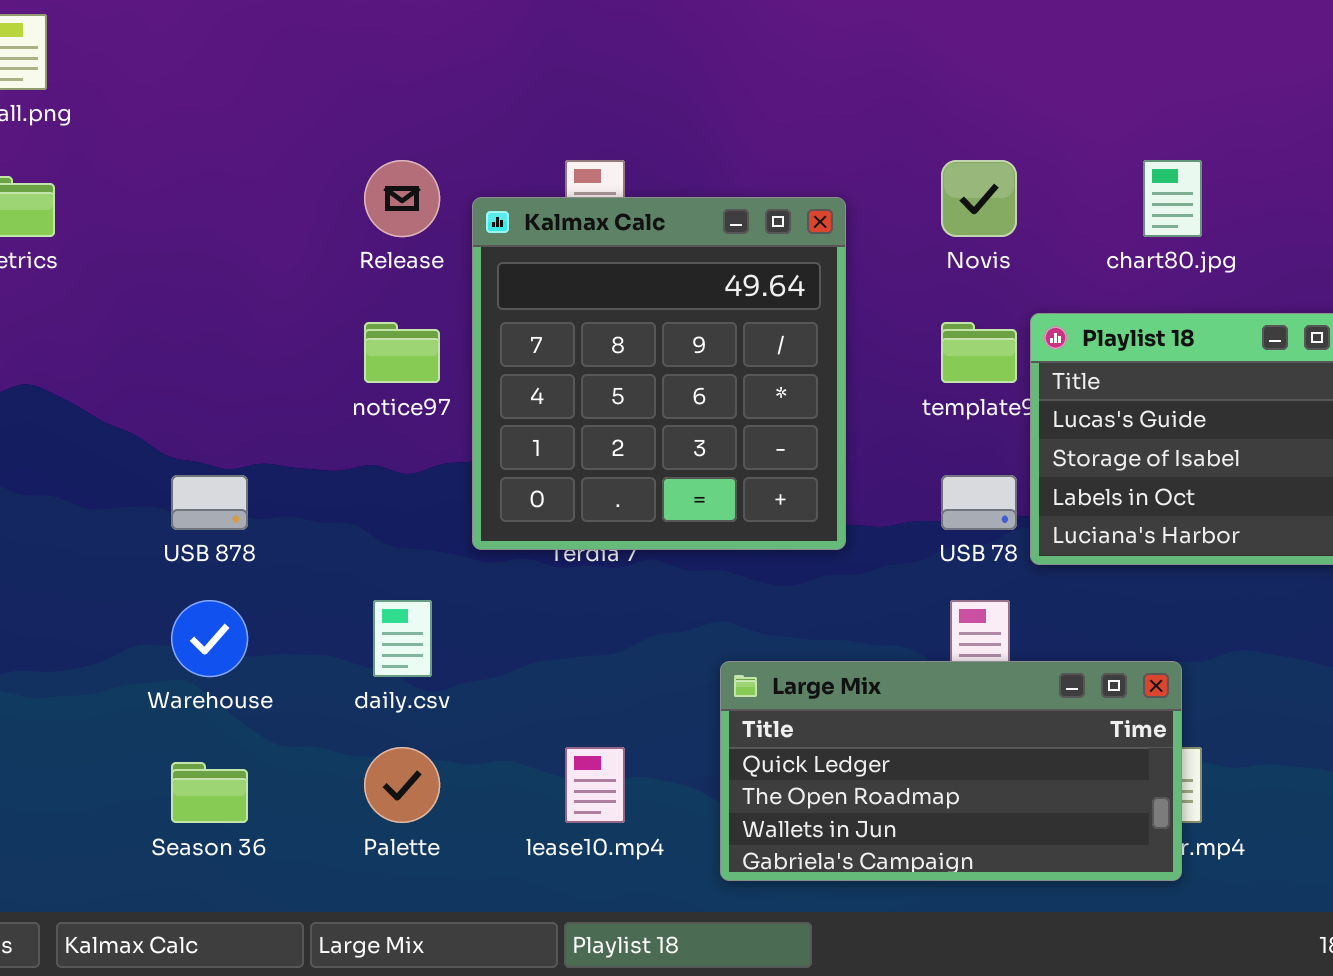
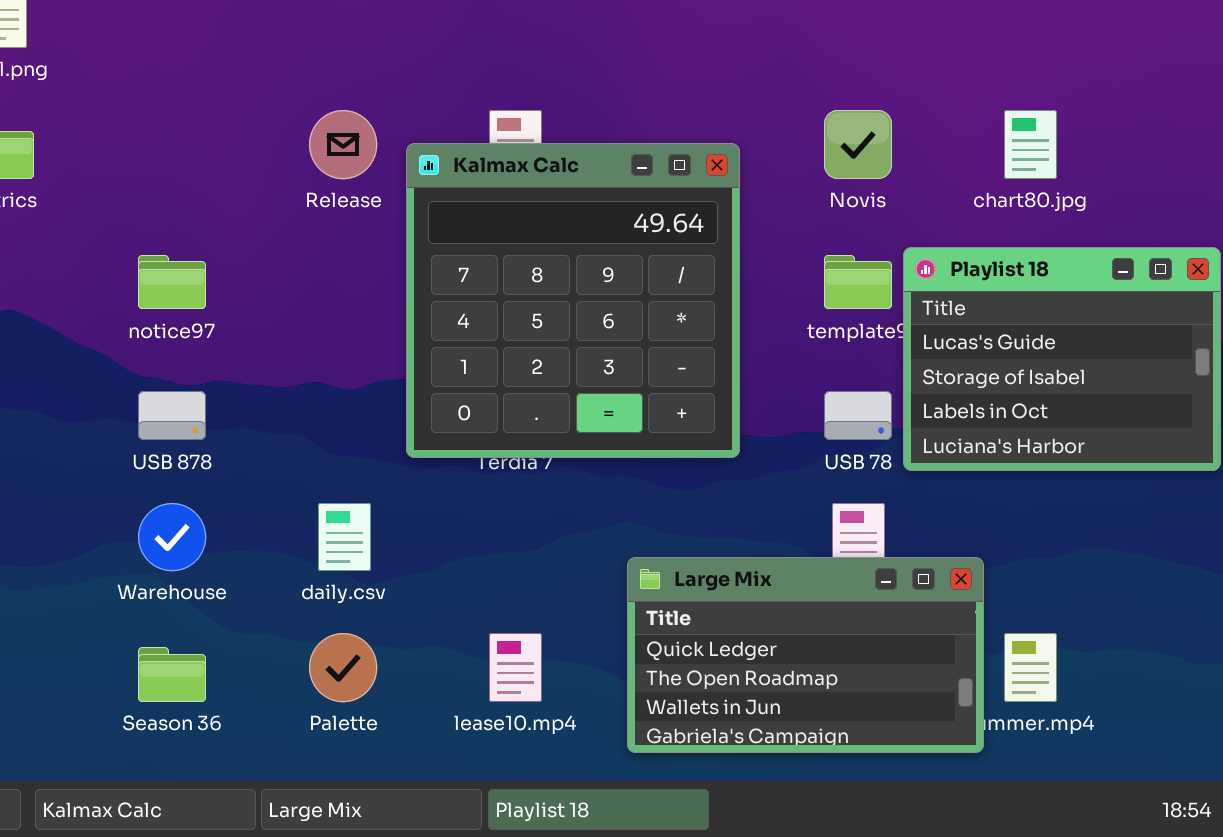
notice97: [364,322,440,383] -> [138,255,206,309], moved
Large Mix: [720,661,1182,881] -> [627,557,984,753], resized

